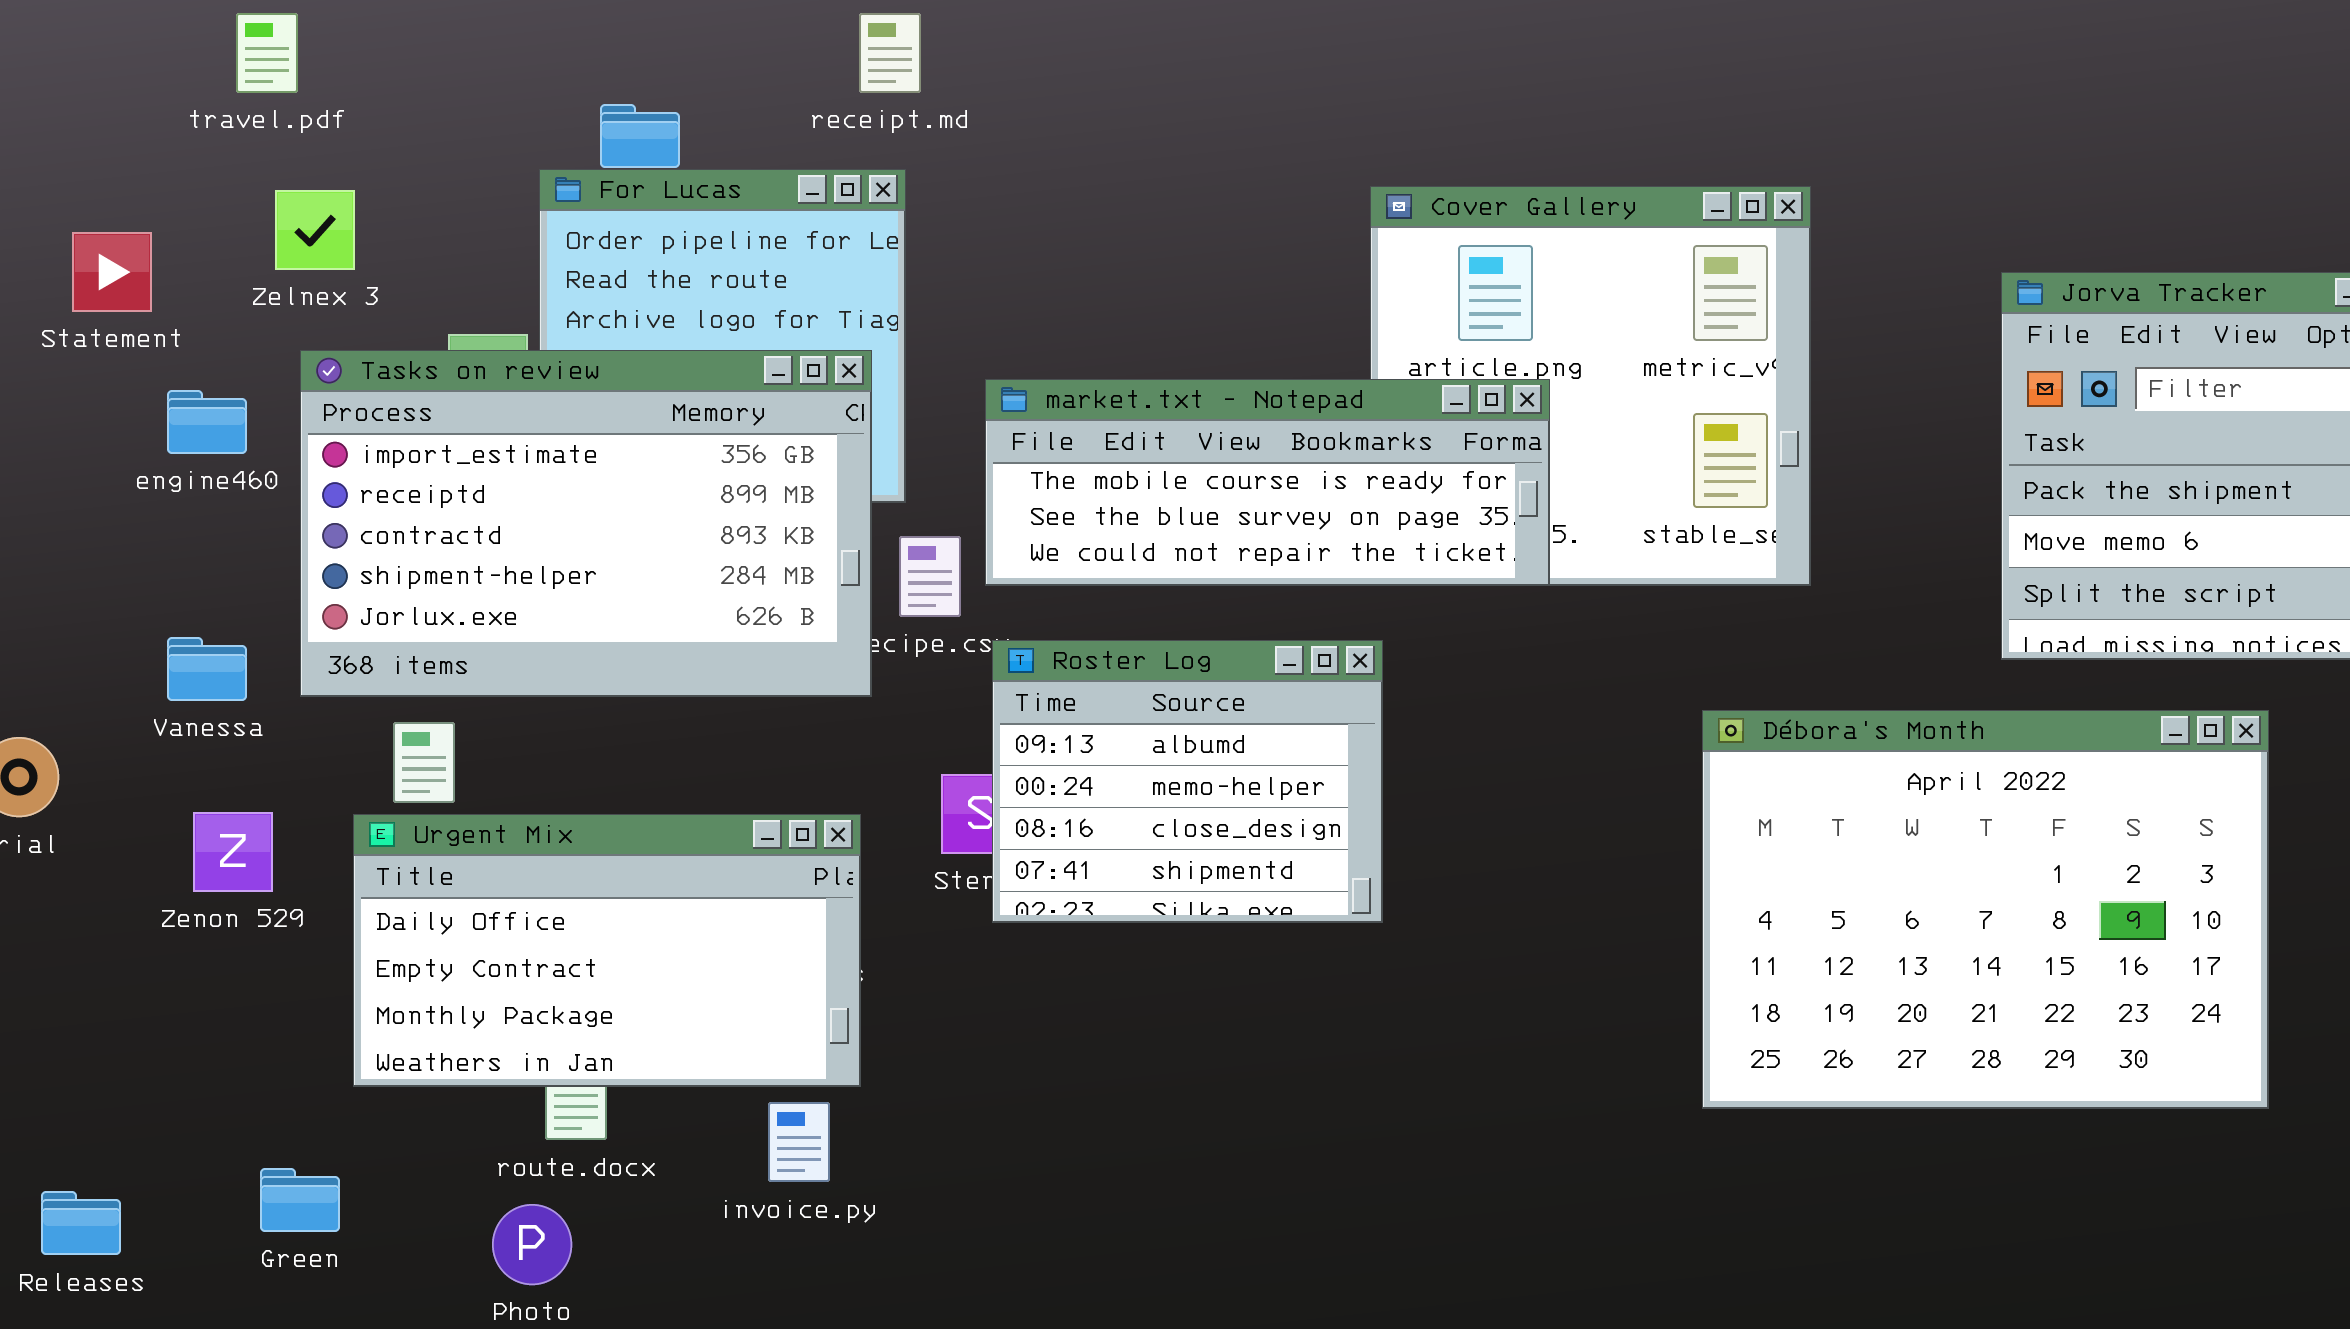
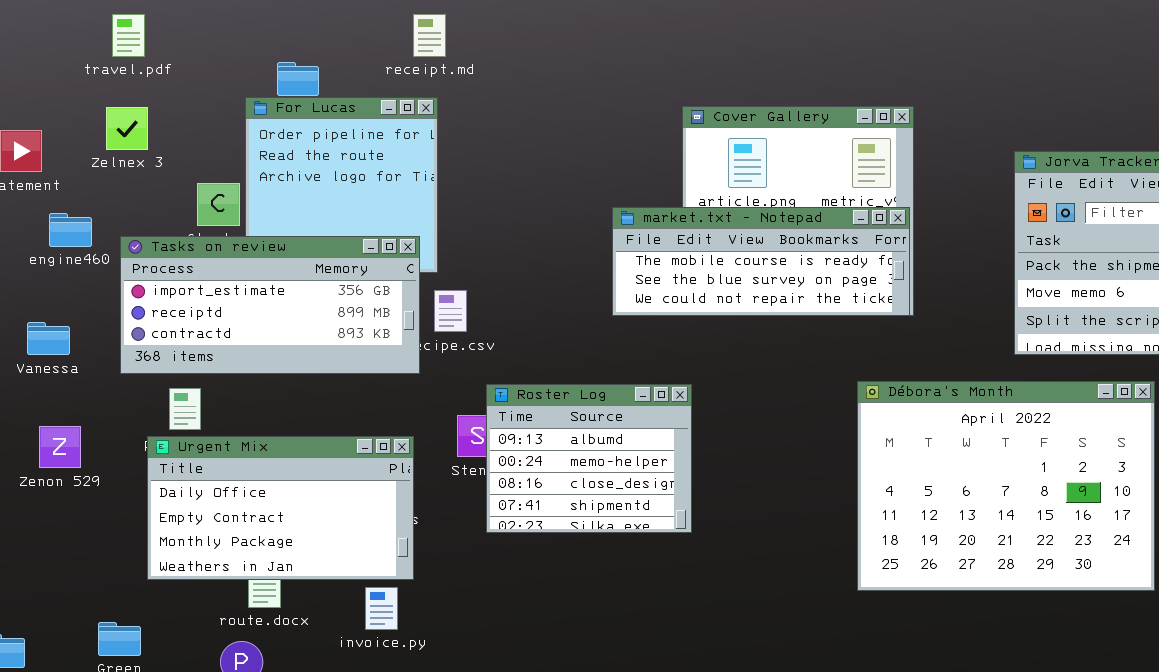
travel.pdf: [236,13,298,93] -> [112,14,145,57], moved
Tasks on review: [300,350,872,697] -> [120,236,420,374], resized
market.txt - Notepad: [985,379,1550,586] -> [612,207,910,316], moved
Vanessa: [167,637,247,701] -> [27,322,70,355], moved
Roster Log: [992,640,1383,923] -> [486,384,692,533], moved
Zenon 529: [193,812,273,892] -> [39,426,81,468], moved

